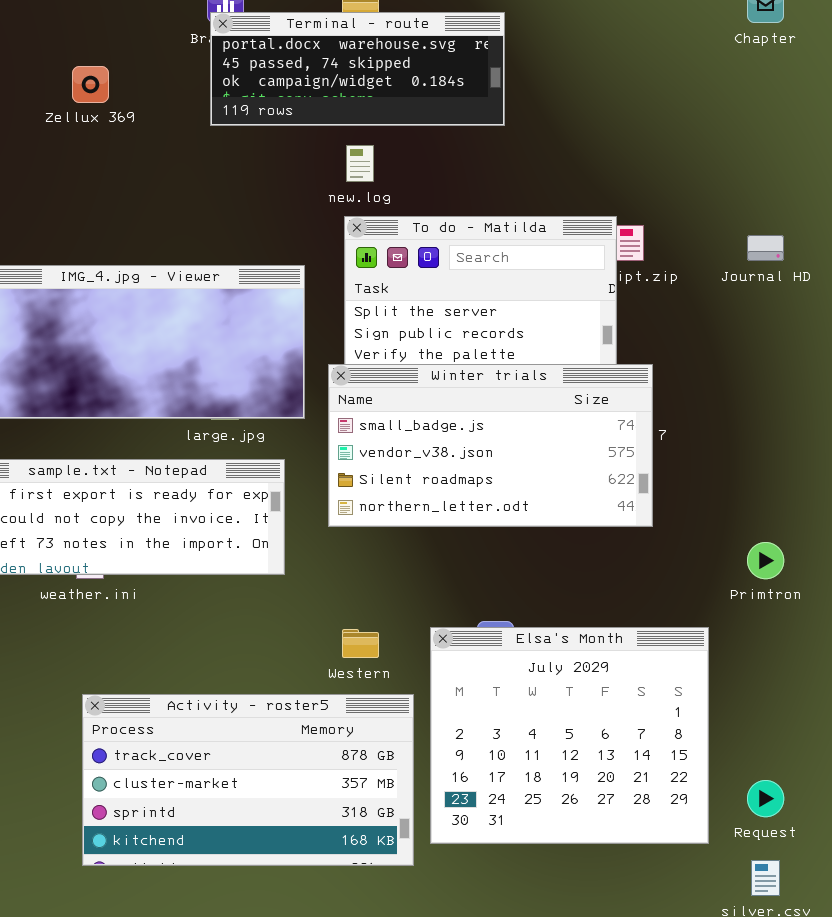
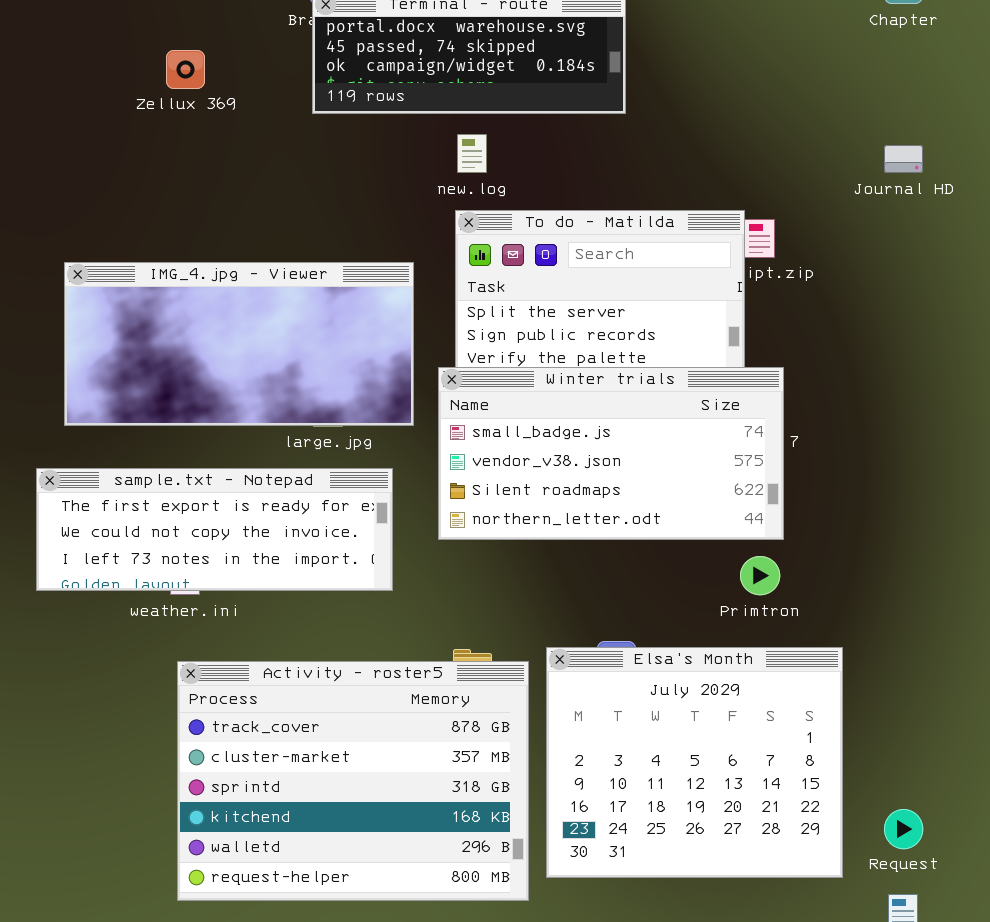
Journal HD: [747,235,784,261] -> [884,145,923,173], moved
Primtron: [747,542,784,579] -> [740,556,780,595], moved
Activity - roster5: [82,694,414,866] -> [177,661,529,901], resized

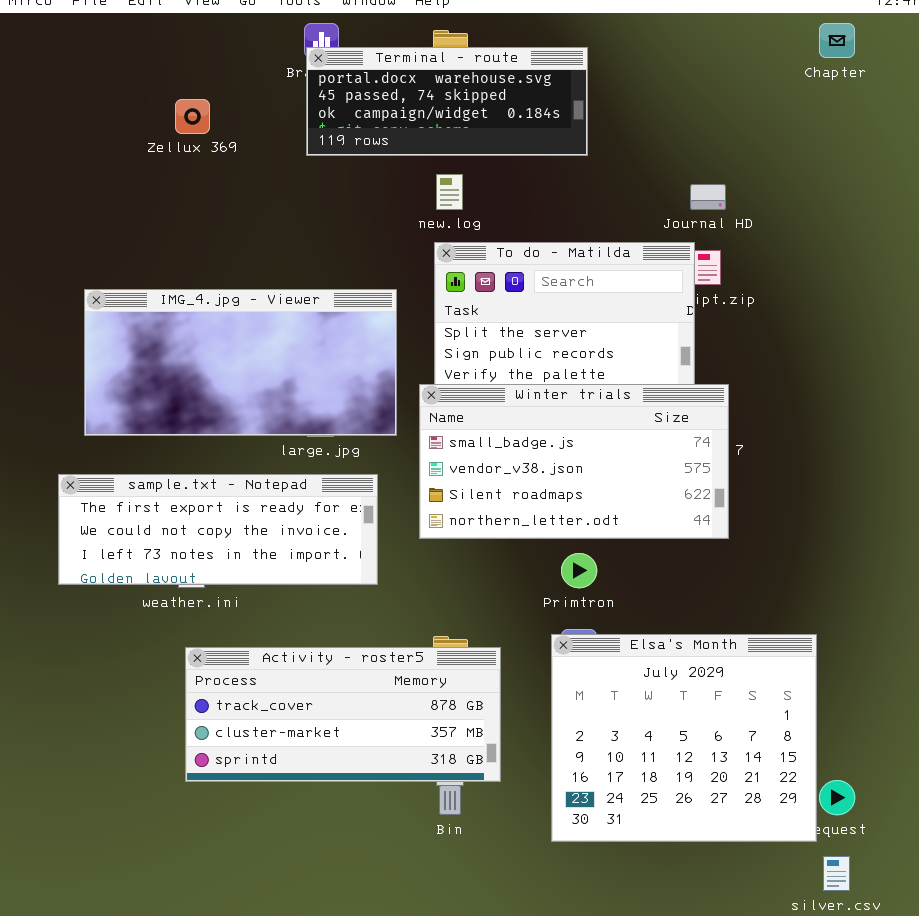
Journal HD: [884,145,923,173] -> [690,184,726,210], moved
Primtron: [740,556,780,595] -> [561,553,597,588], moved
Elsa's Month: [546,647,843,878] -> [551,634,817,842], moved
Activity - roster5: [177,661,529,901] -> [185,647,501,782], resized

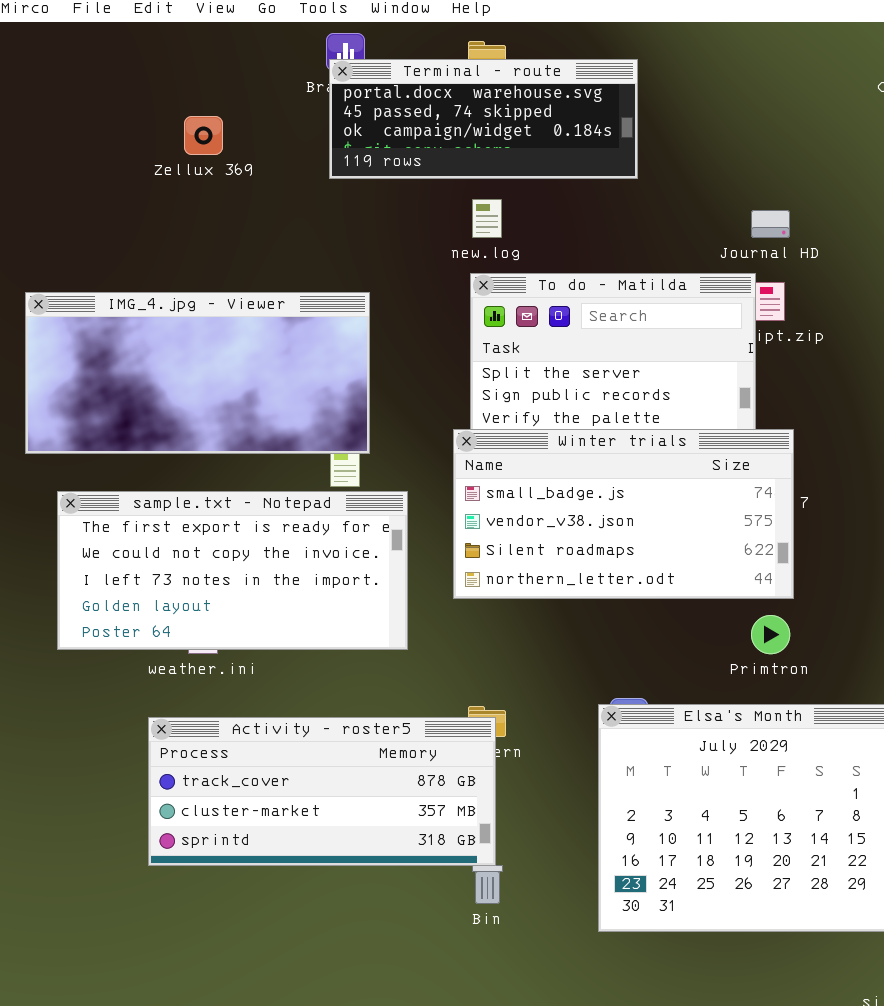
IMG_4.jpg - Viewer: [84,289,397,436] -> [25,292,370,454], moved
sample.txt - Notepad: [58,474,378,585] -> [57,491,408,650], resized
Primtron: [561,553,597,588] -> [751,615,790,654], moved
Activity - roster5: [185,647,501,782] -> [148,717,496,866], moved

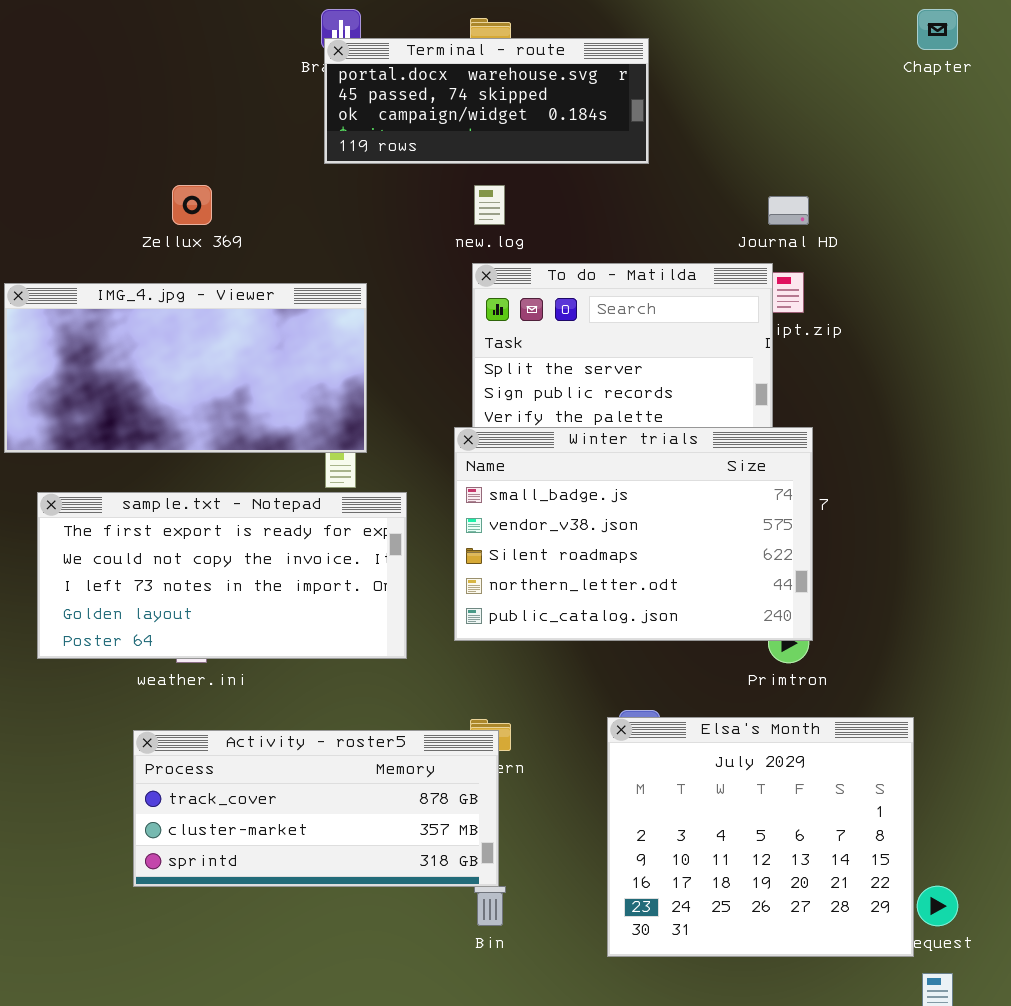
Zellux 369: [184,116,223,155] -> [172,185,212,225], moved
Winter trials: [453,429,794,599] -> [454,427,813,641], resized

